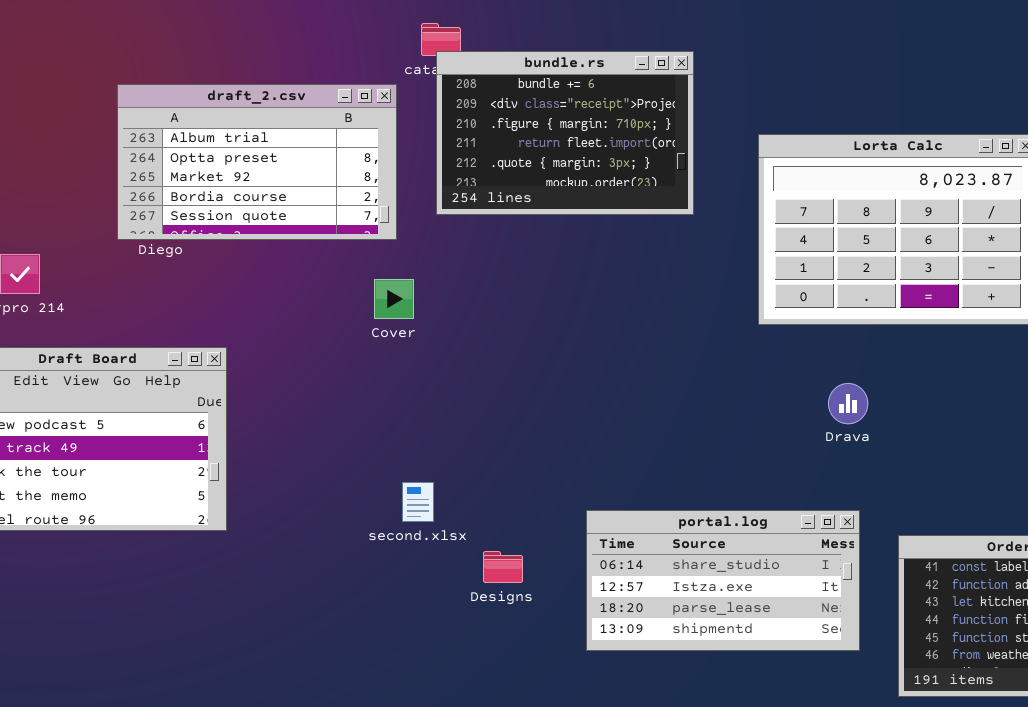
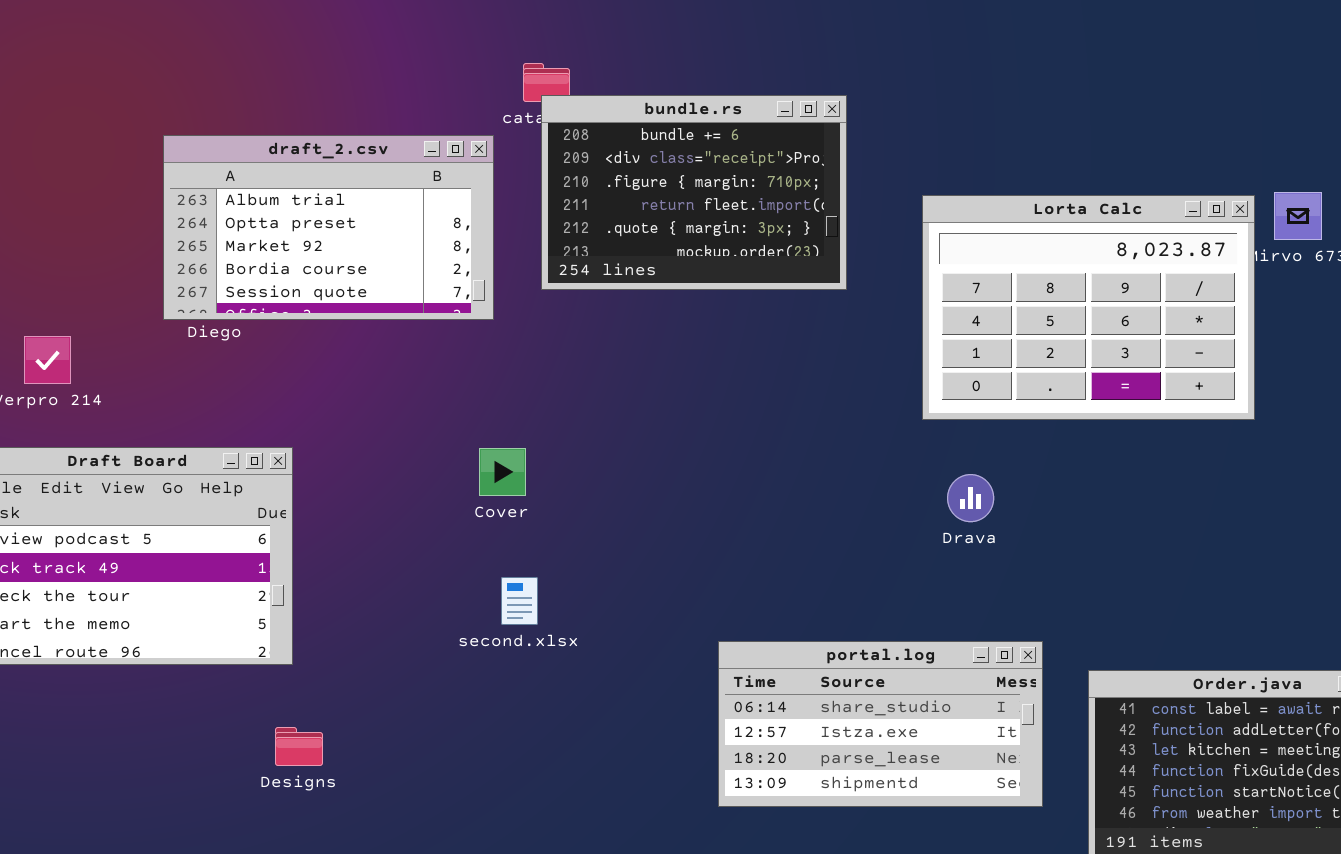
Cover: [374,279,414,319] -> [479,448,526,496], moved
Drava: [828,383,868,424] -> [947,474,994,522], moved
second.xlsx: [402,482,434,522] -> [501,577,538,625], moved
Designs: [483,551,523,583] -> [275,727,323,766], moved

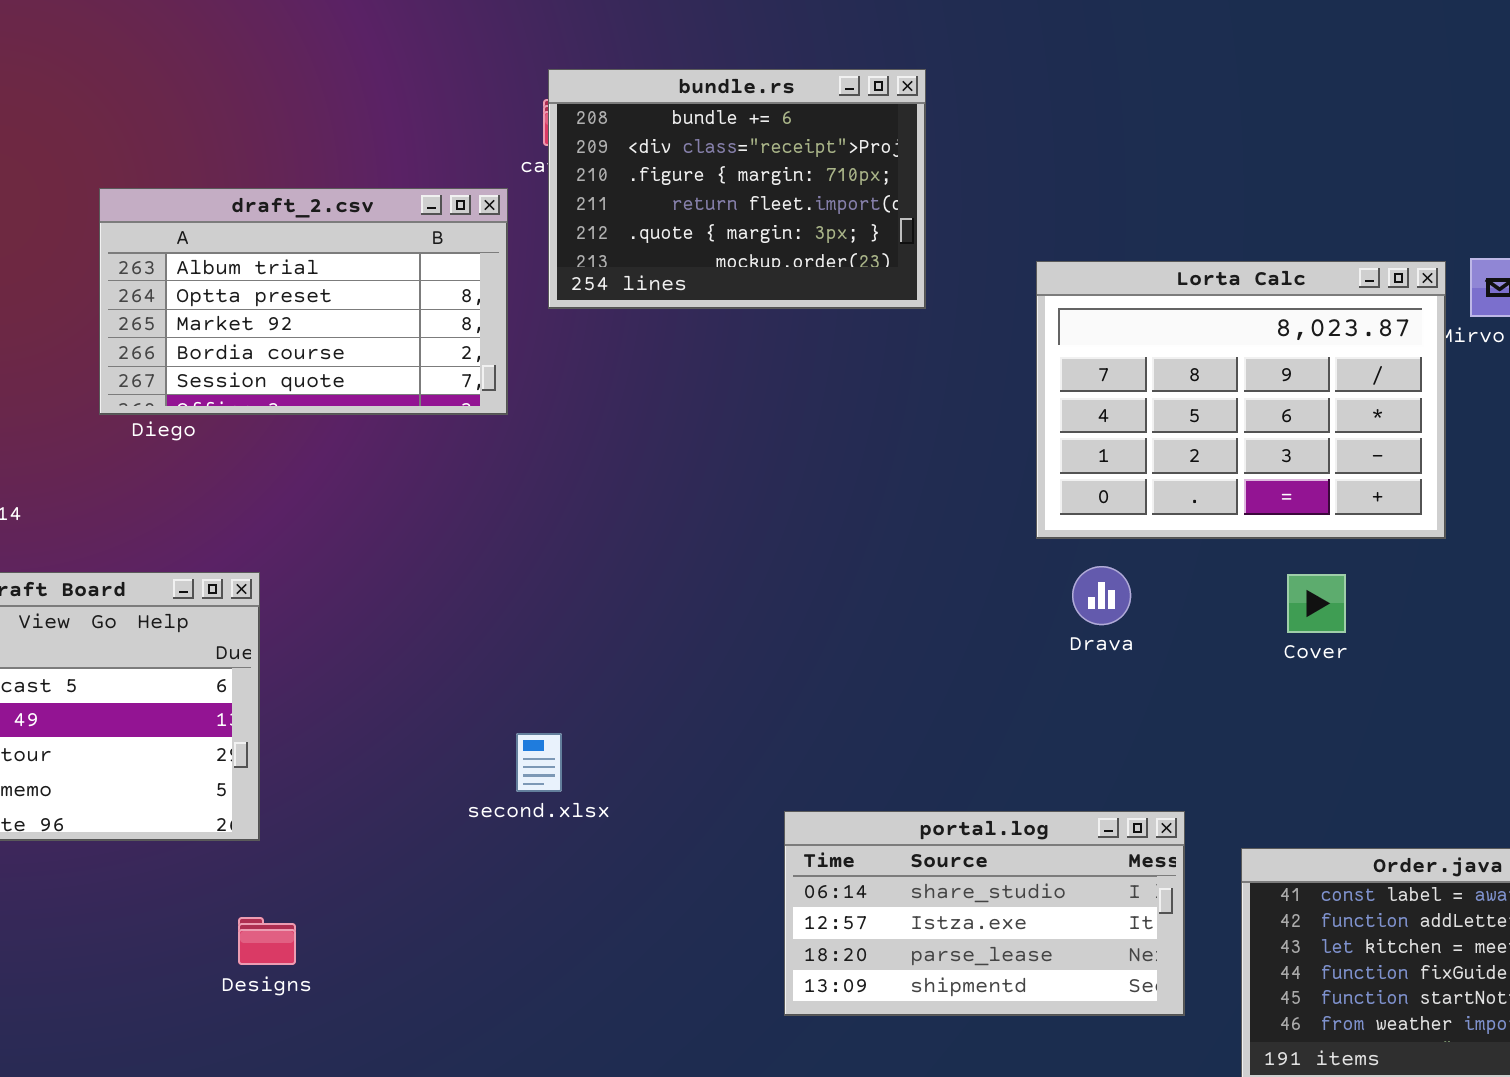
bundle.rs: [541,95,847,290] -> [548,69,926,309], moved
Cover: [479,448,526,496] -> [1287,574,1346,633], moved
Drava: [947,474,994,522] -> [1072,566,1131,625], moved

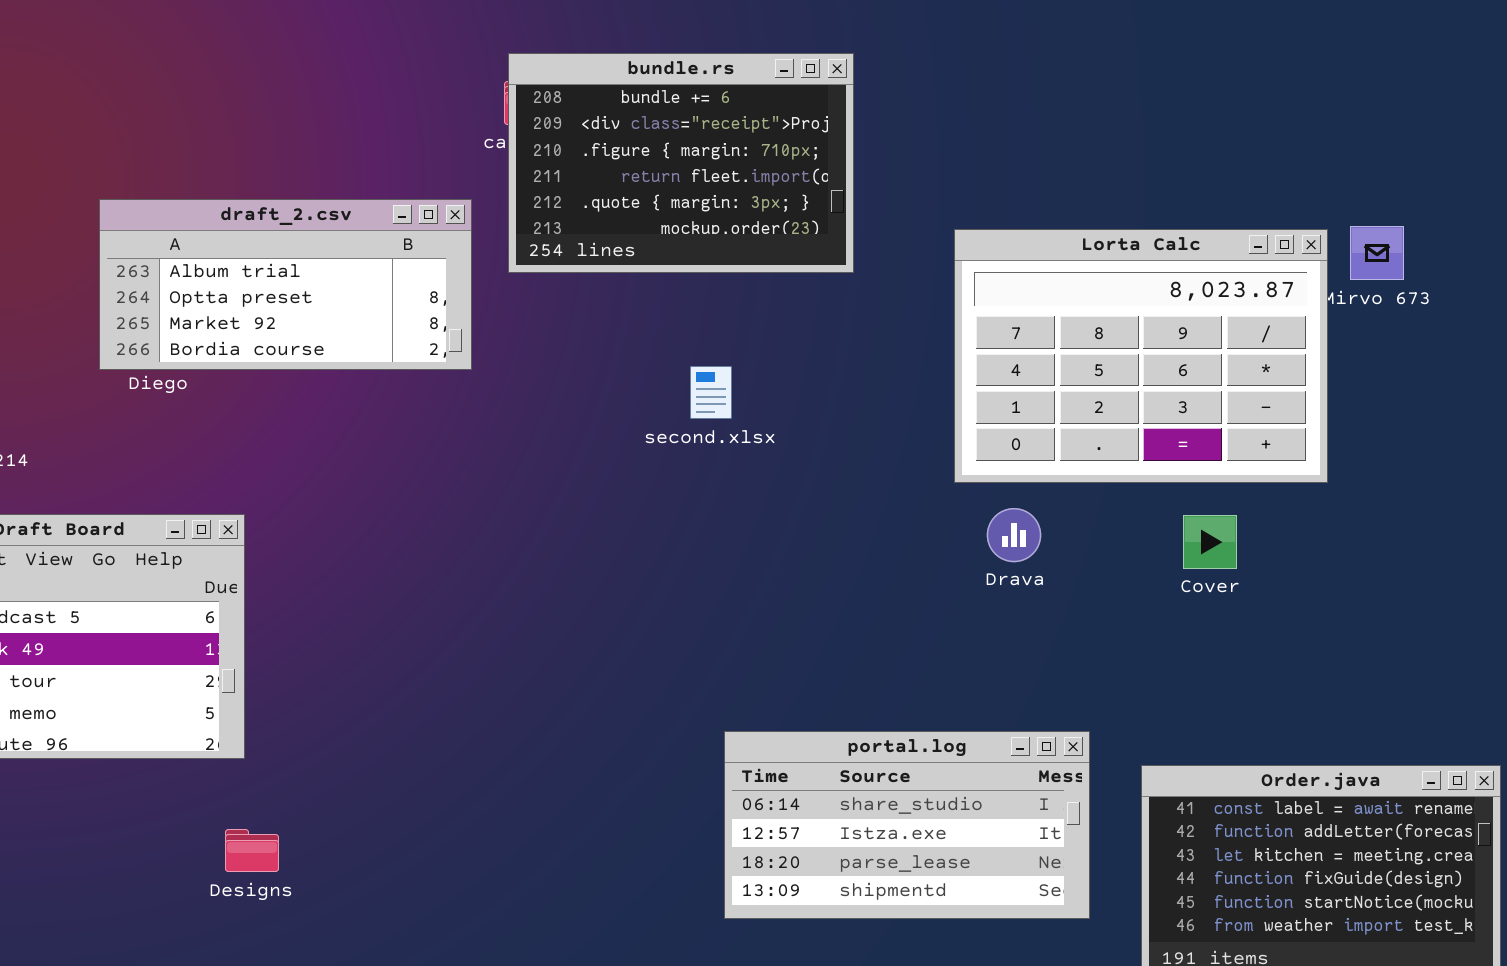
draft_2.csv: [99,188,508,415] -> [99,199,472,370], resized
second.xlsx: [516,733,562,792] -> [690,366,732,419], moved

